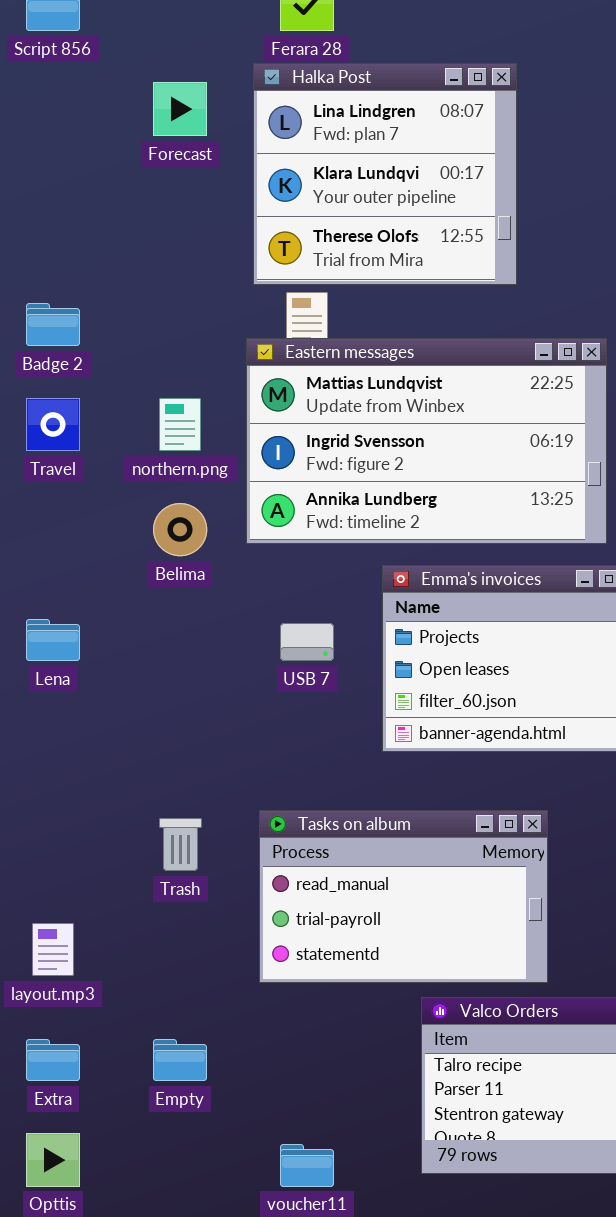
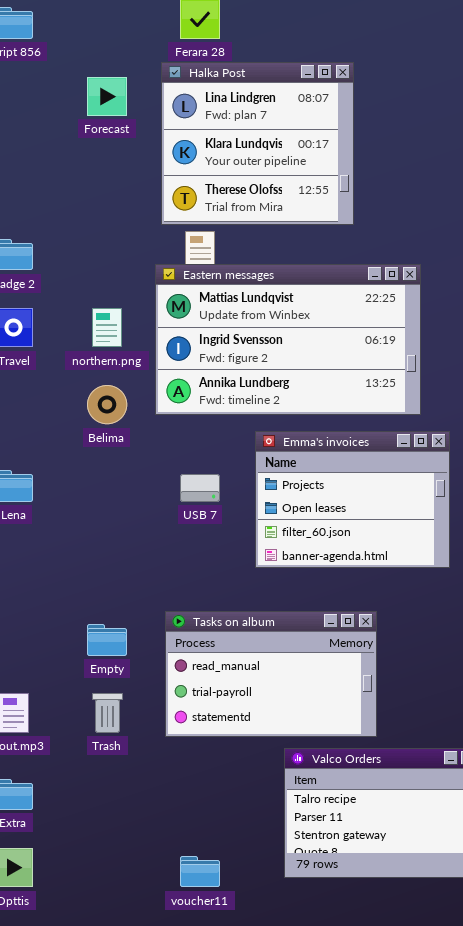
Trash: [159,818,202,871] -> [92,693,123,733], moved
Empty: [153,1039,207,1081] -> [87,624,127,656], moved

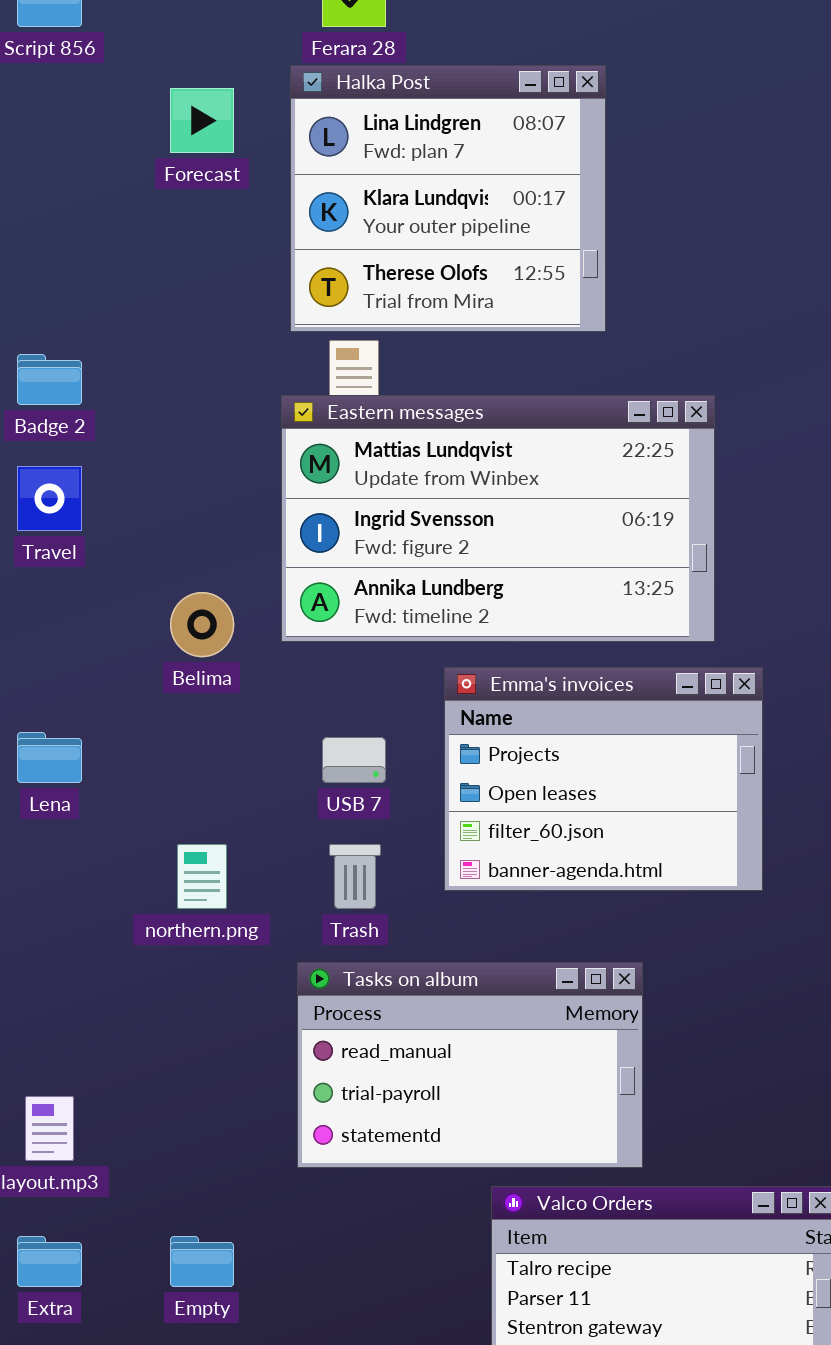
northern.png: [92,308,122,347] -> [177,844,227,909], moved
Empty: [87,624,127,656] -> [170,1236,234,1287], moved
Trash: [92,693,123,733] -> [329,844,381,909], moved

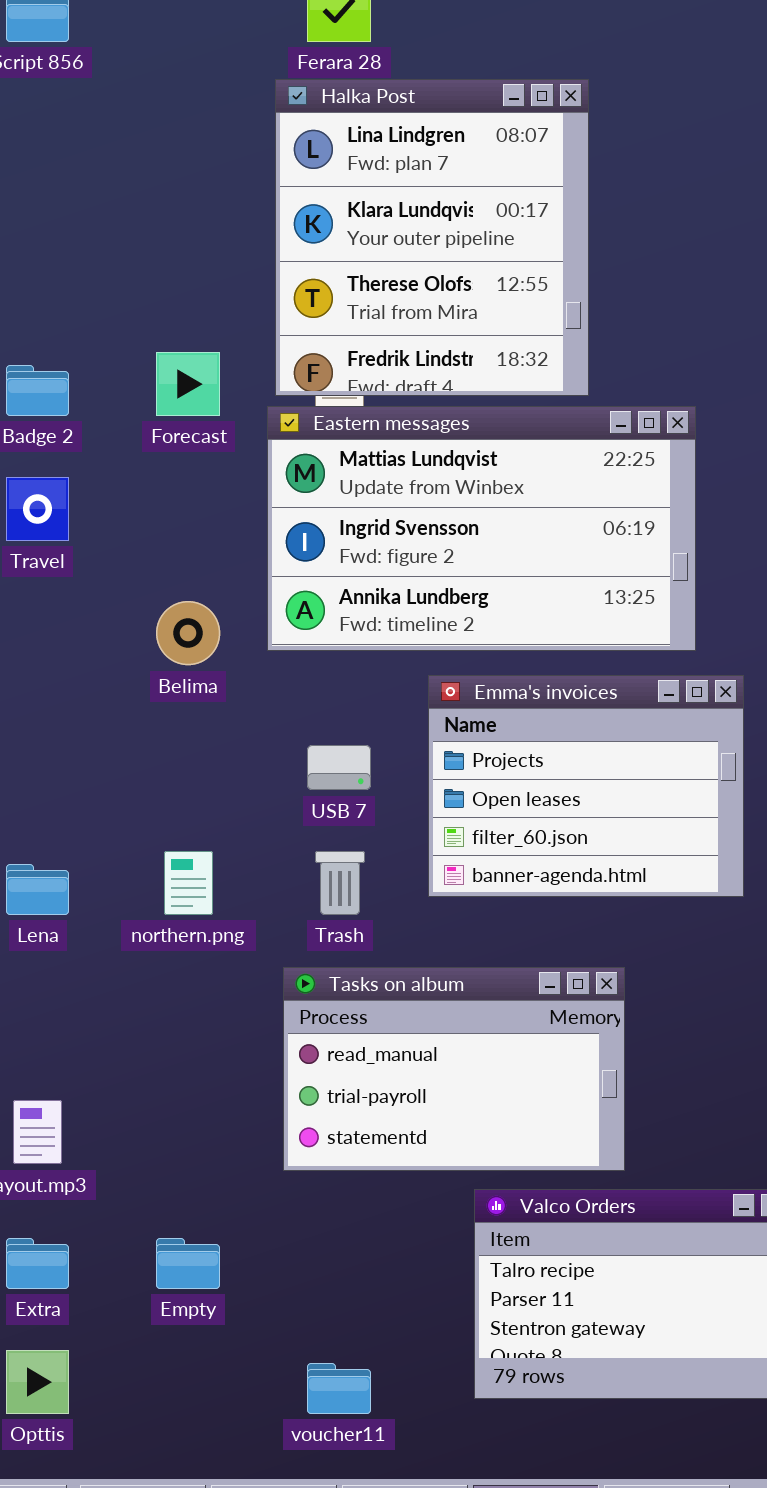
Halka Post: [290,65,606,332] -> [275,79,589,396], resized
Forecast: [170,88,234,153] -> [156,352,220,416], moved
Lena: [17,732,82,783] -> [6,864,69,915], moved

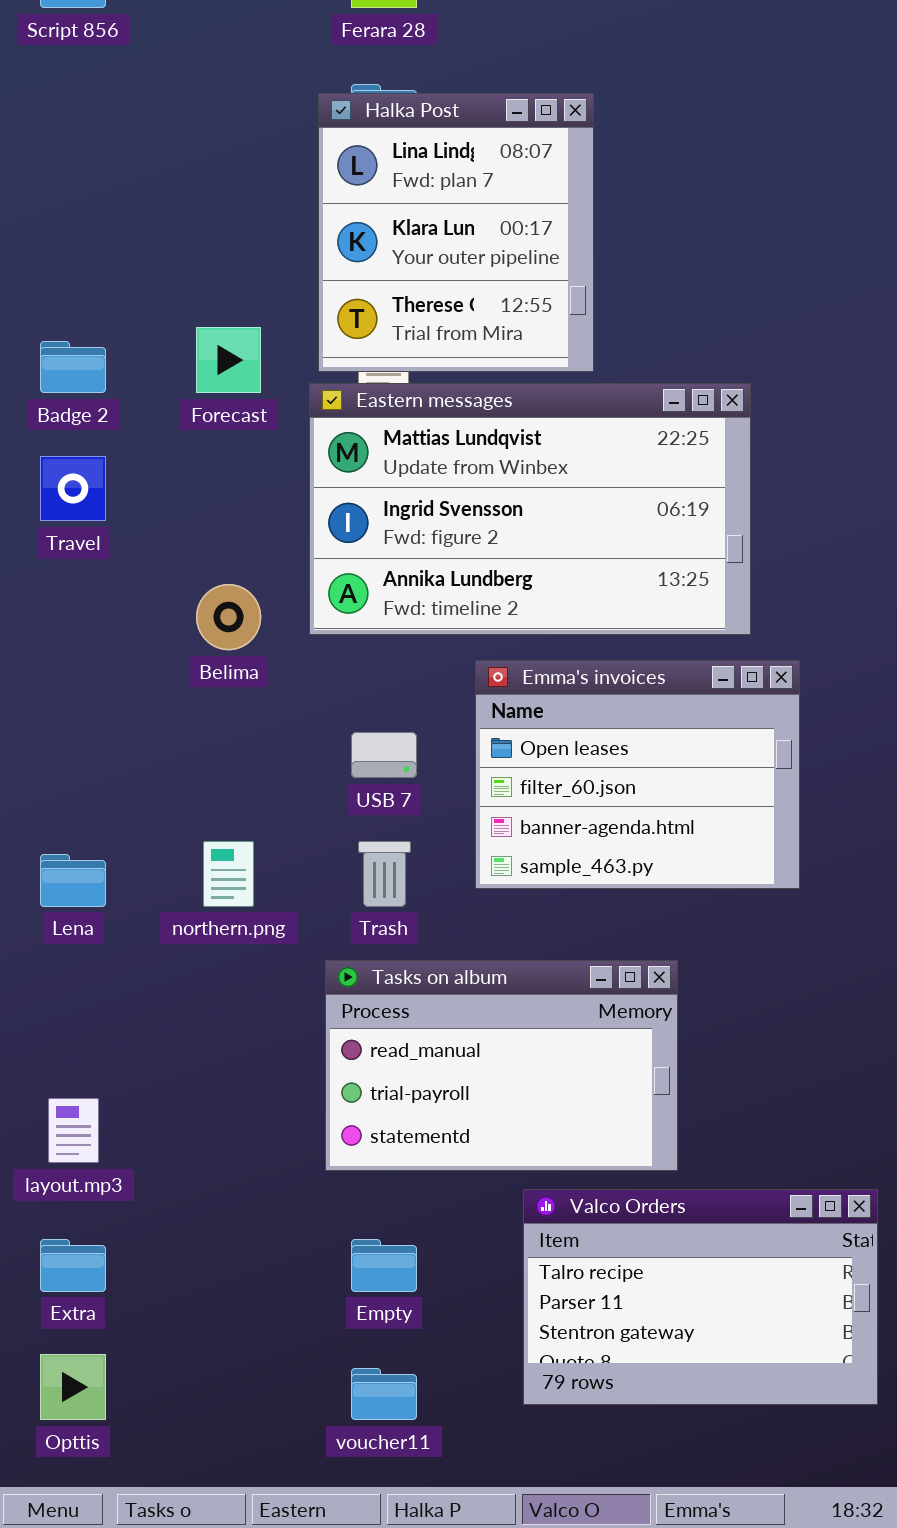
Halka Post: [275,79,589,396] -> [318,93,594,372], resized
Emma's invoices: [428,675,744,897] -> [475,660,800,889], scrolled down 1 row
Empty: [156,1238,220,1289] -> [351,1239,417,1292], moved

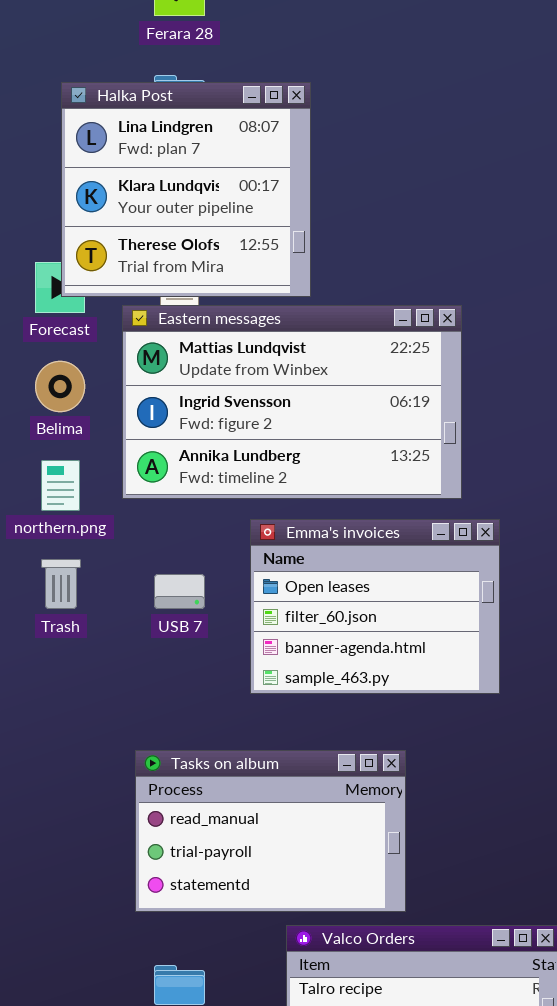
Halka Post: [318,93,594,372] -> [61,82,311,297], moved, resized
Belima: [196,584,261,650] -> [35,361,85,412], moved
northern.png: [203,841,254,907] -> [41,460,80,511], moved
Trash: [358,841,411,907] -> [41,559,81,609], moved

